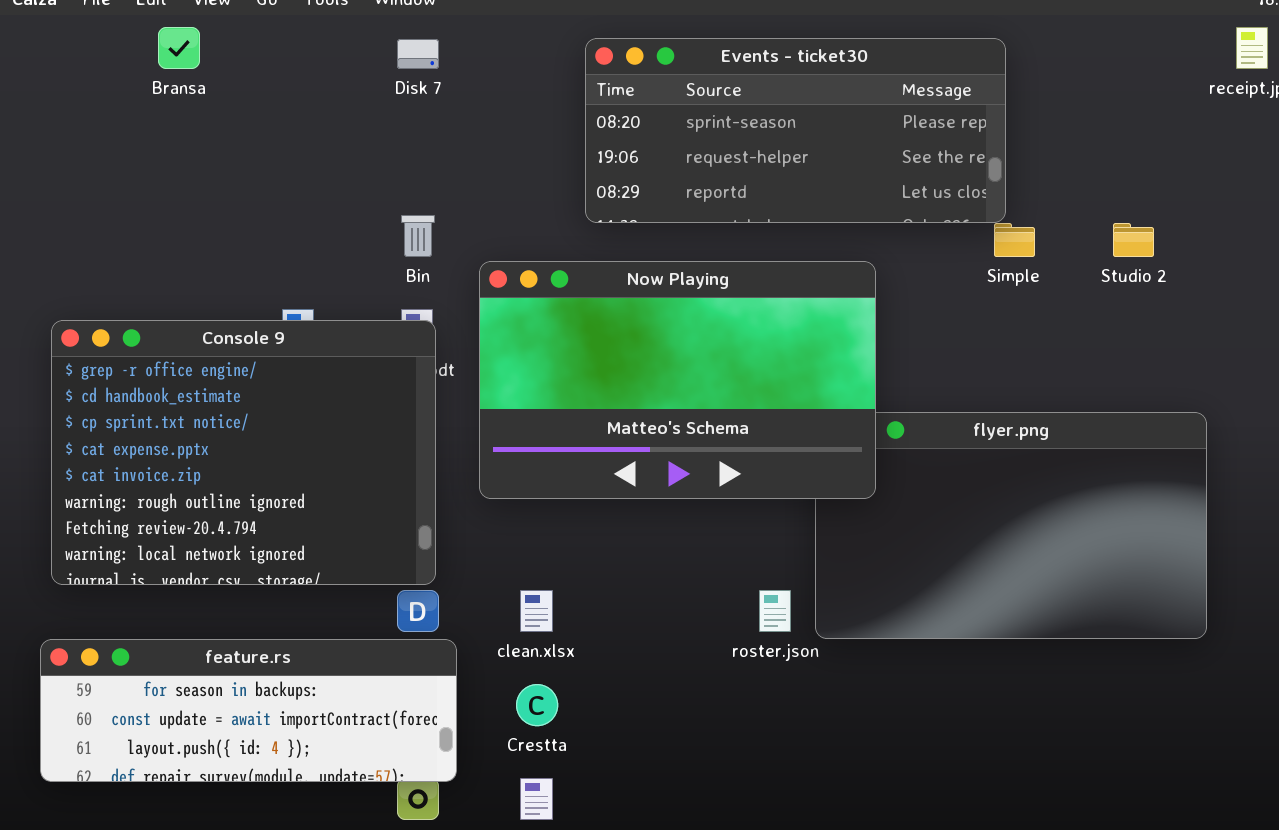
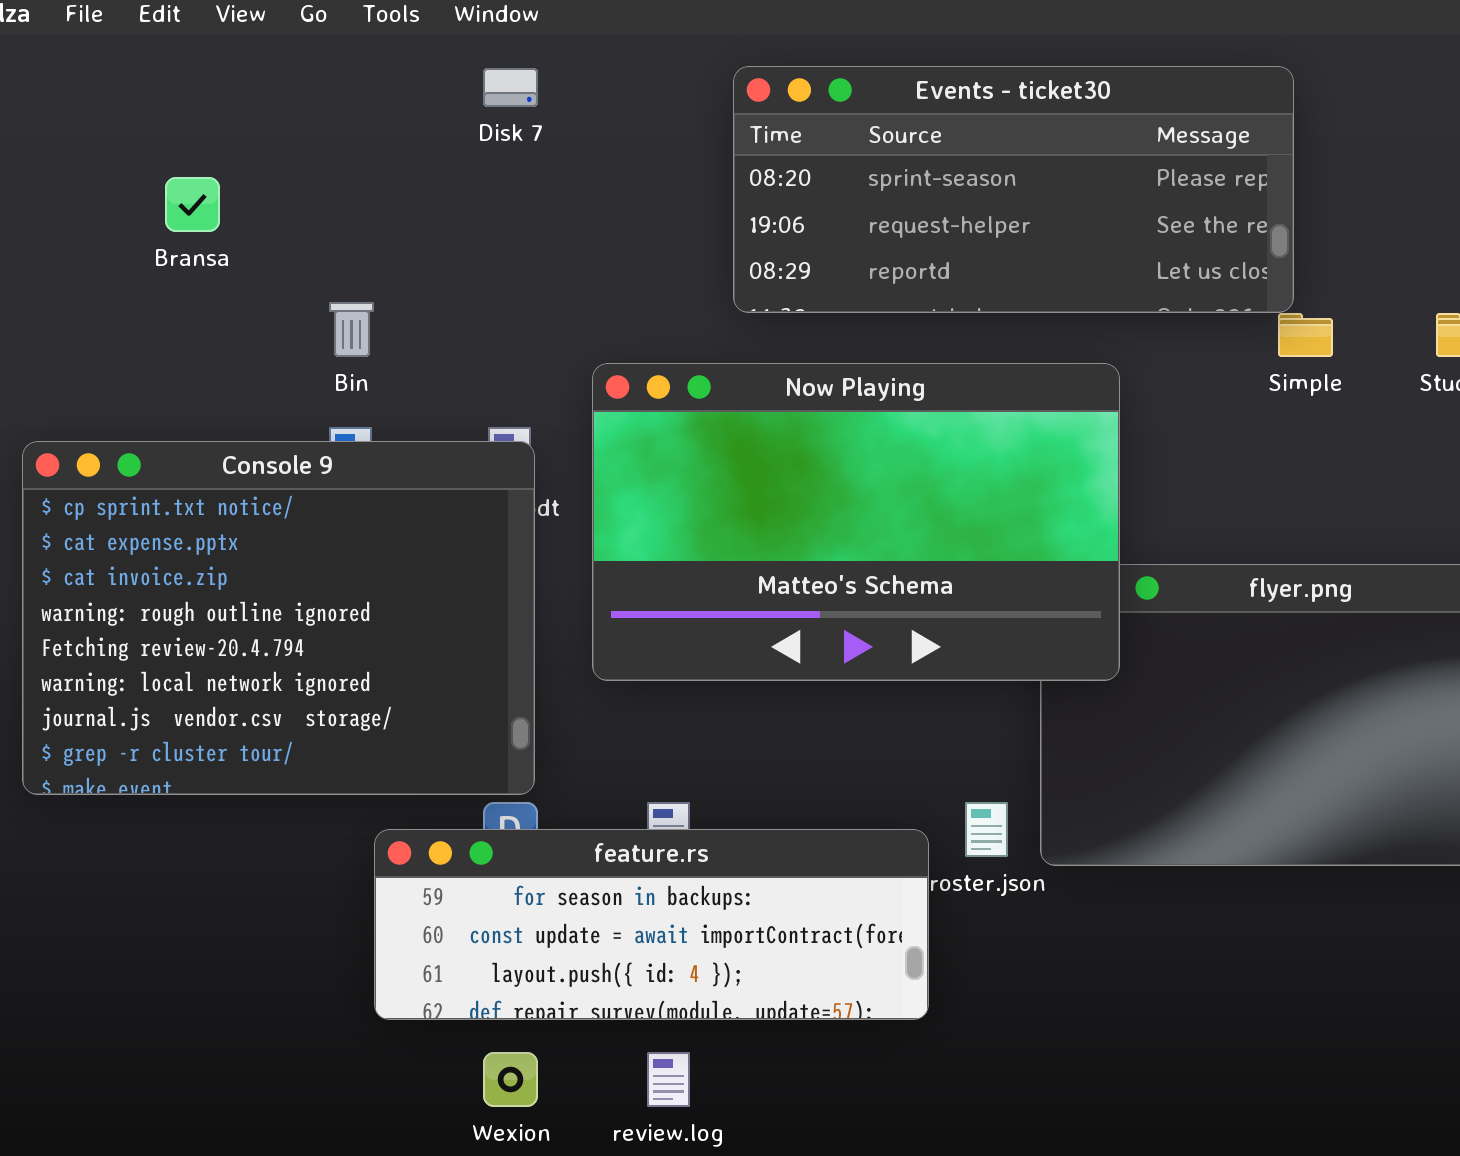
Bransa: [158,27,200,69] -> [165,177,220,232], moved
Bin: [401,215,435,257] -> [329,302,374,357], moved
Console 9: [51,320,436,585] -> [22,441,535,795], scrolled down 2 rows
feature.rs: [40,639,457,782] -> [374,829,929,1020], moved

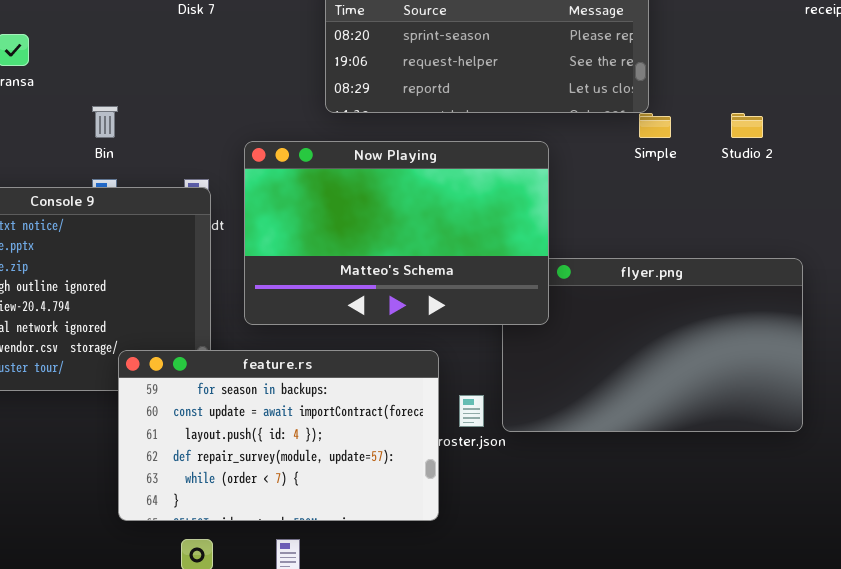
feature.rs: [374,829,929,1020] -> [118,350,439,521], resized

